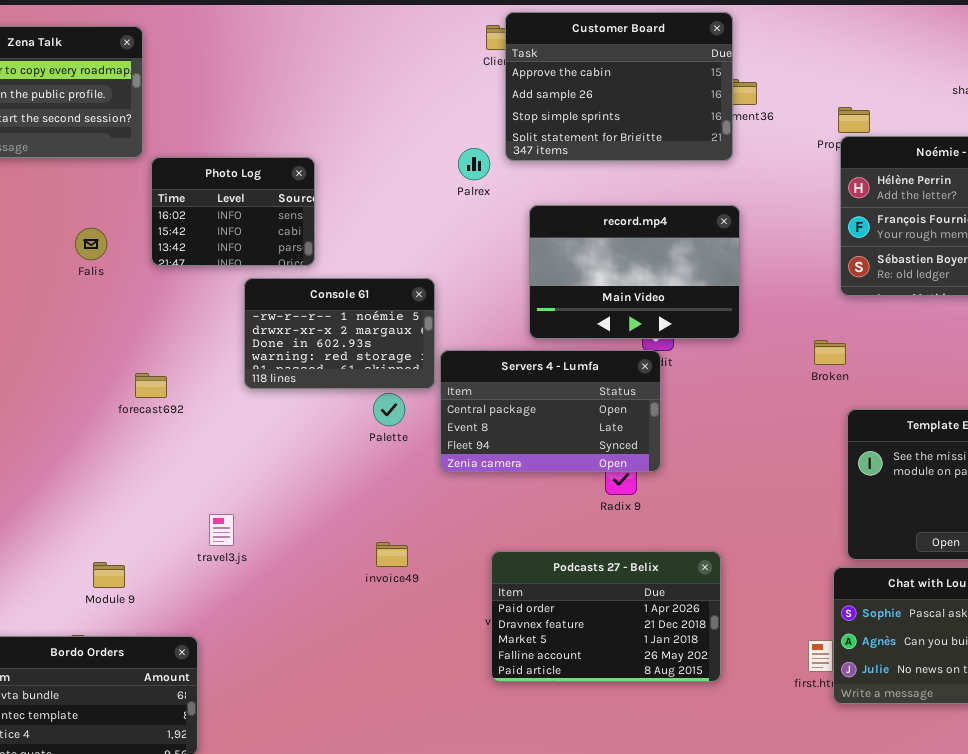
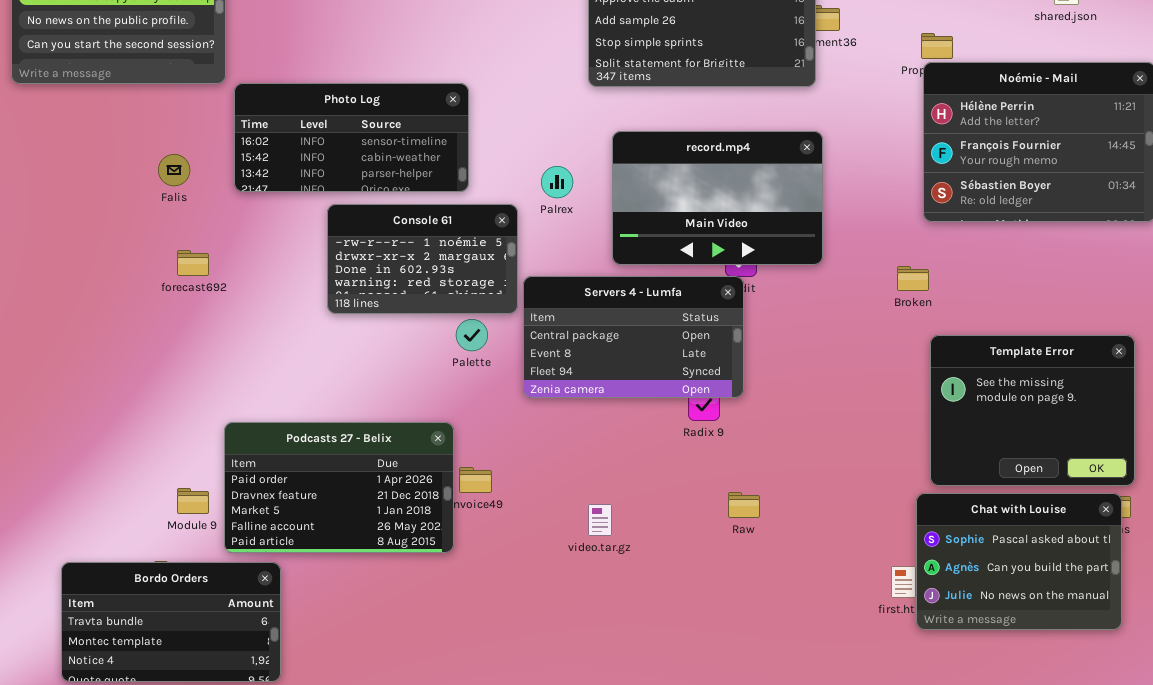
Palrex: [458,148,490,180] -> [541,166,573,198], moved
Photo Log: [151,157,315,266] -> [234,83,469,192], resized
forecast692: [135,373,167,398] -> [177,250,209,276], moved
Podcasts 27 - Belix: [491,551,721,682] -> [224,422,454,553], moved

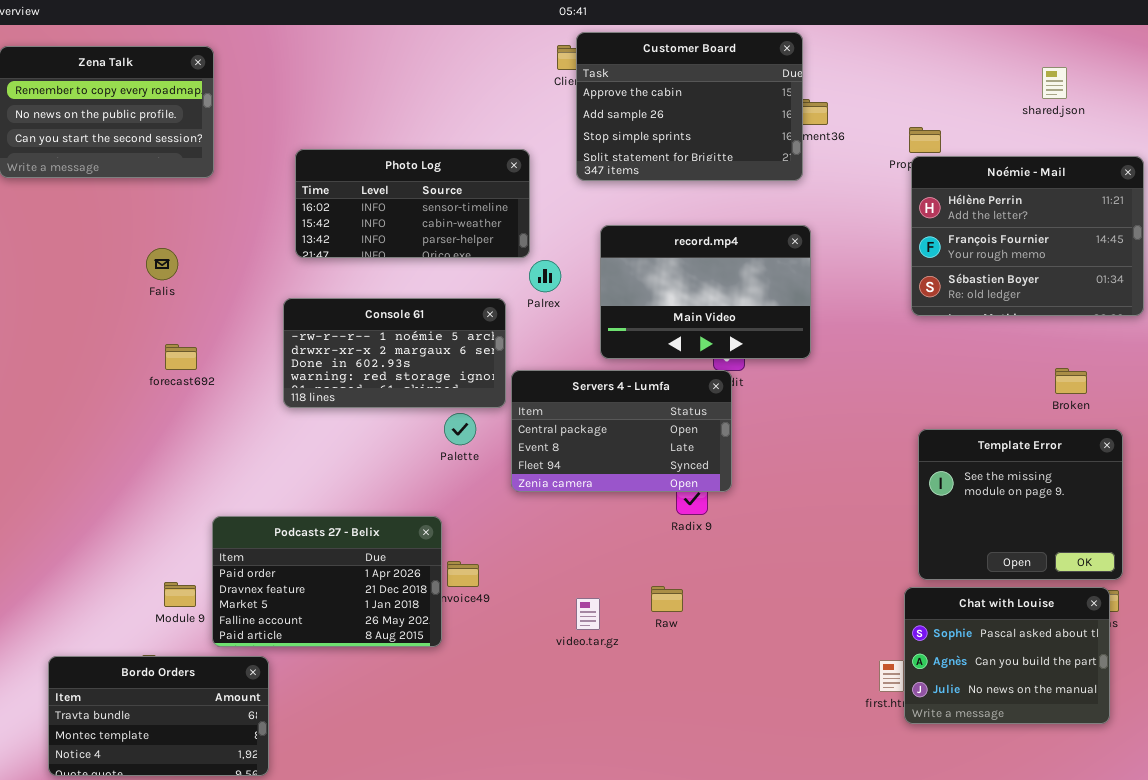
Photo Log: [234,83,469,192] -> [295,149,530,258], moved
Console 61: [327,204,518,314] -> [283,298,506,408], resized
Broken: [897,266,929,291] -> [1055,368,1087,394], moved
Raw: [728,492,760,518] -> [651,586,683,612], moved

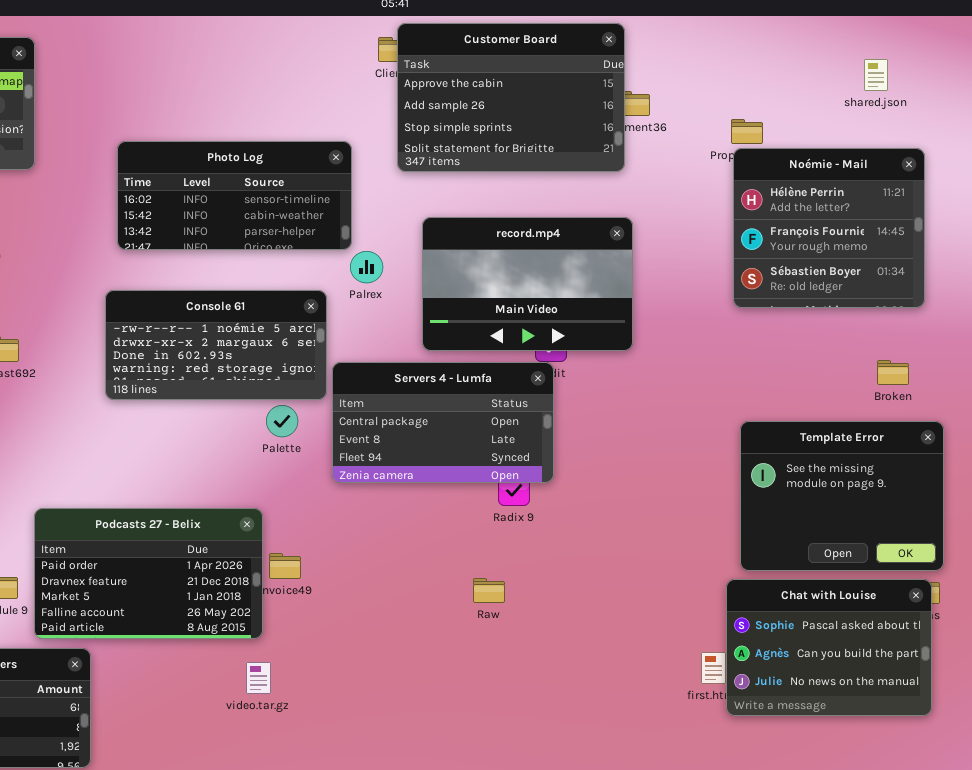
Noémie - Mail: [911,156,1144,316] -> [733,148,925,308], resized
video.tar.gz: [576,598,600,630] -> [246,662,271,694], moved

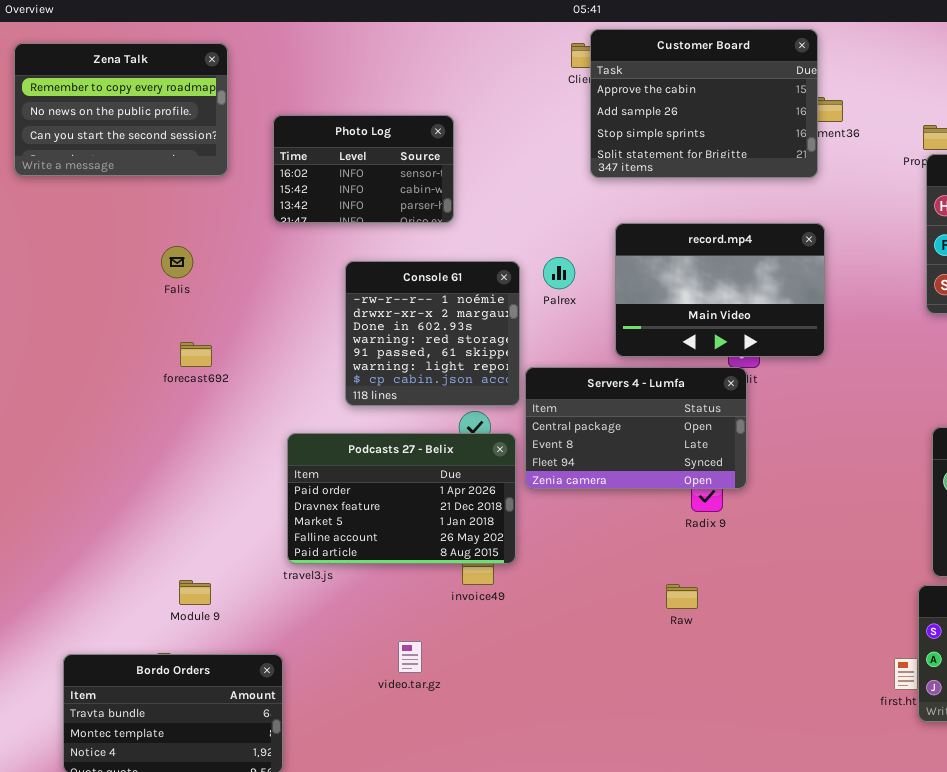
Photo Log: [117,141,352,250] -> [273,115,454,223], moved, resized
Console 61: [105,290,327,400] -> [345,261,520,406], resized
Podcasts 27 - Belix: [34,508,263,639] -> [287,433,516,564], moved
video.tar.gz: [246,662,271,694] -> [398,641,422,673], moved

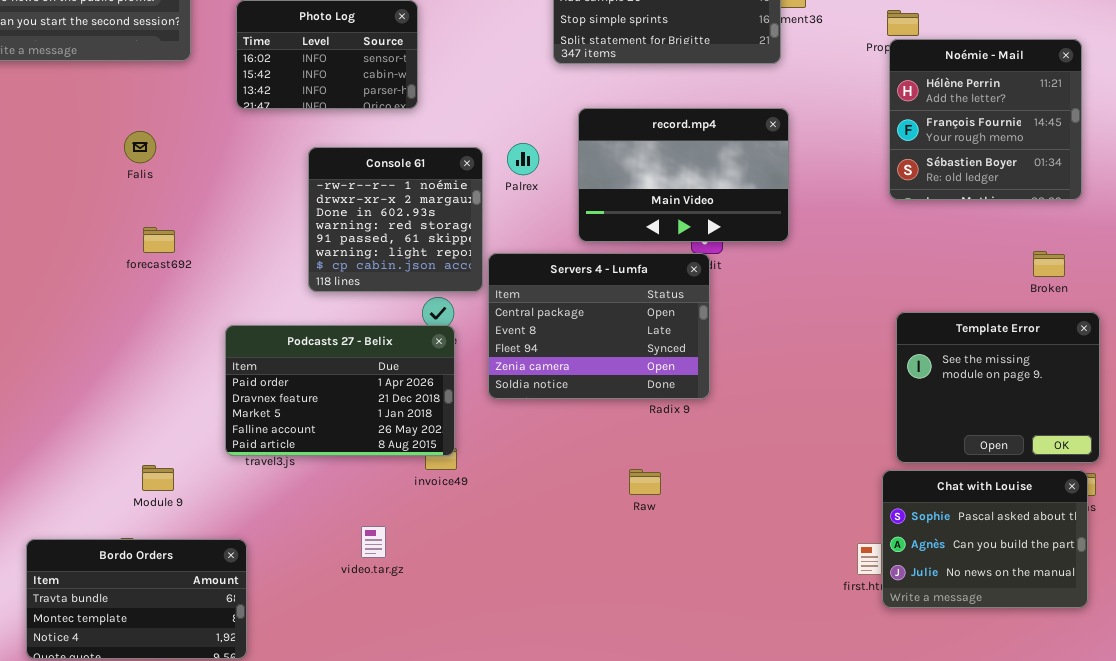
Servers 4 - Lumfa: [525,367,747,489] -> [488,253,710,399], resized
Podcasts 27 - Belix: [287,433,516,564] -> [225,325,455,456], moved

